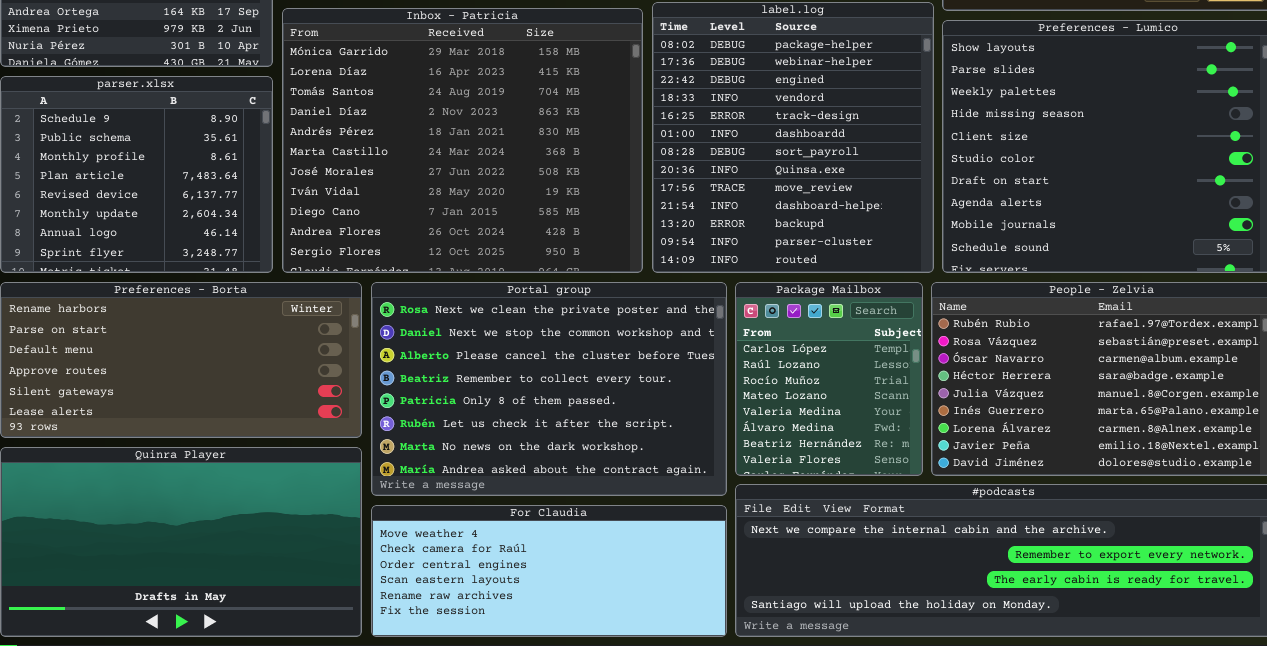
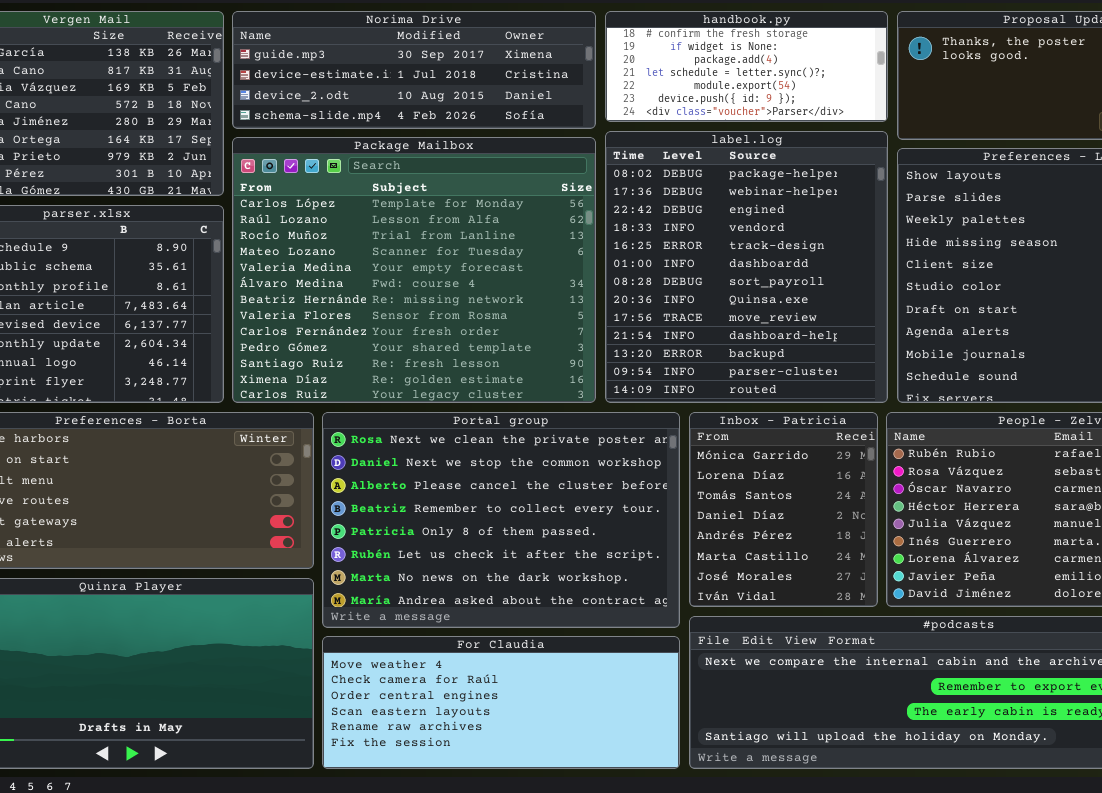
Inbox - Patricia: [282,8,643,273] -> [689,412,878,607], moved, resized
Package Mailbox: [735,282,923,476] -> [232,137,596,403], moved, resized

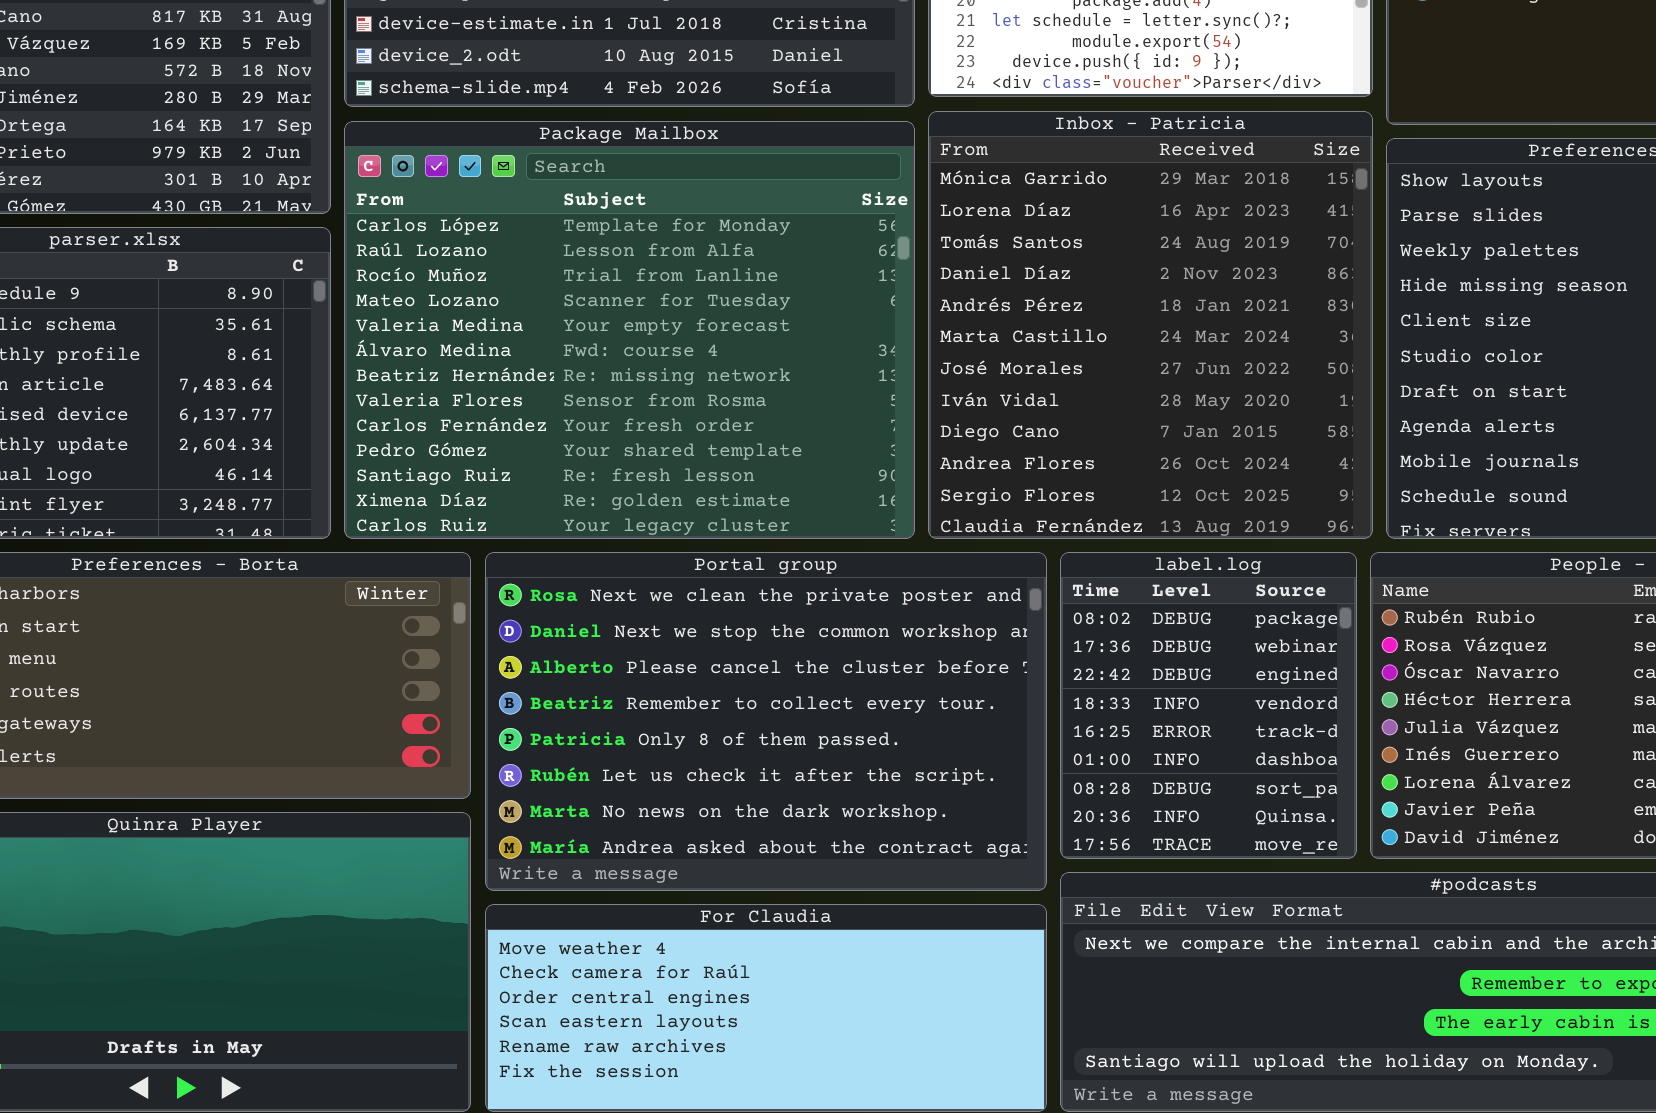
label.log: [605,131,888,403] -> [1060,552,1357,859], moved, resized
Inbox - Patricia: [689,412,878,607] -> [928,111,1373,539], moved, resized

